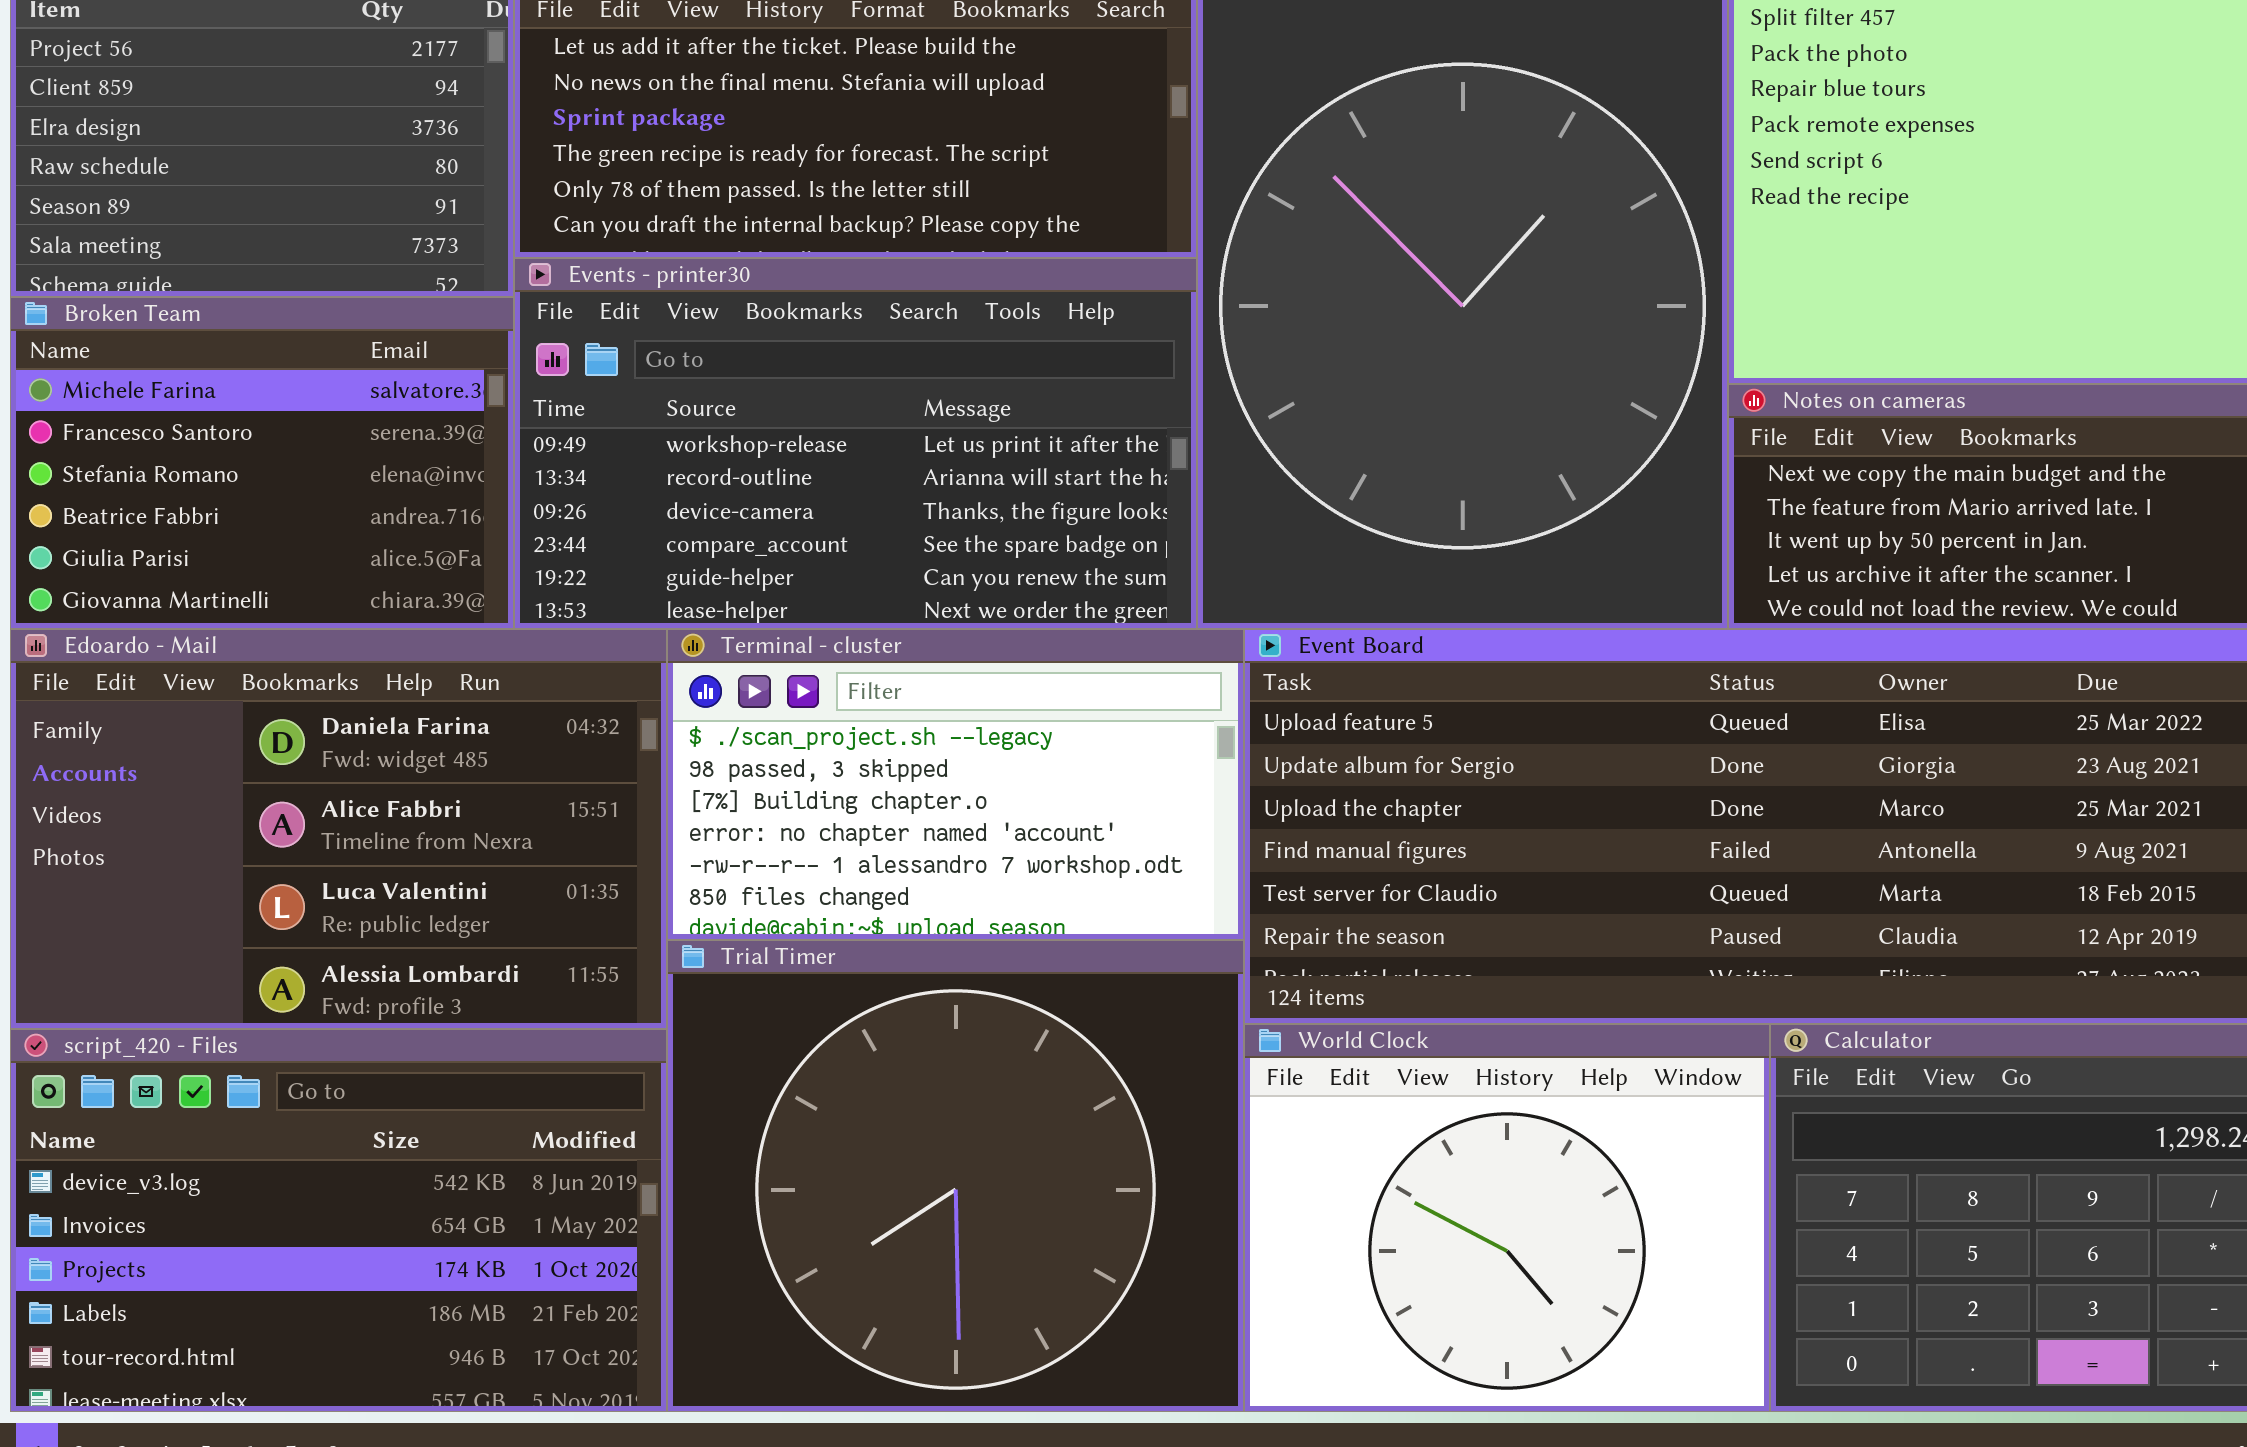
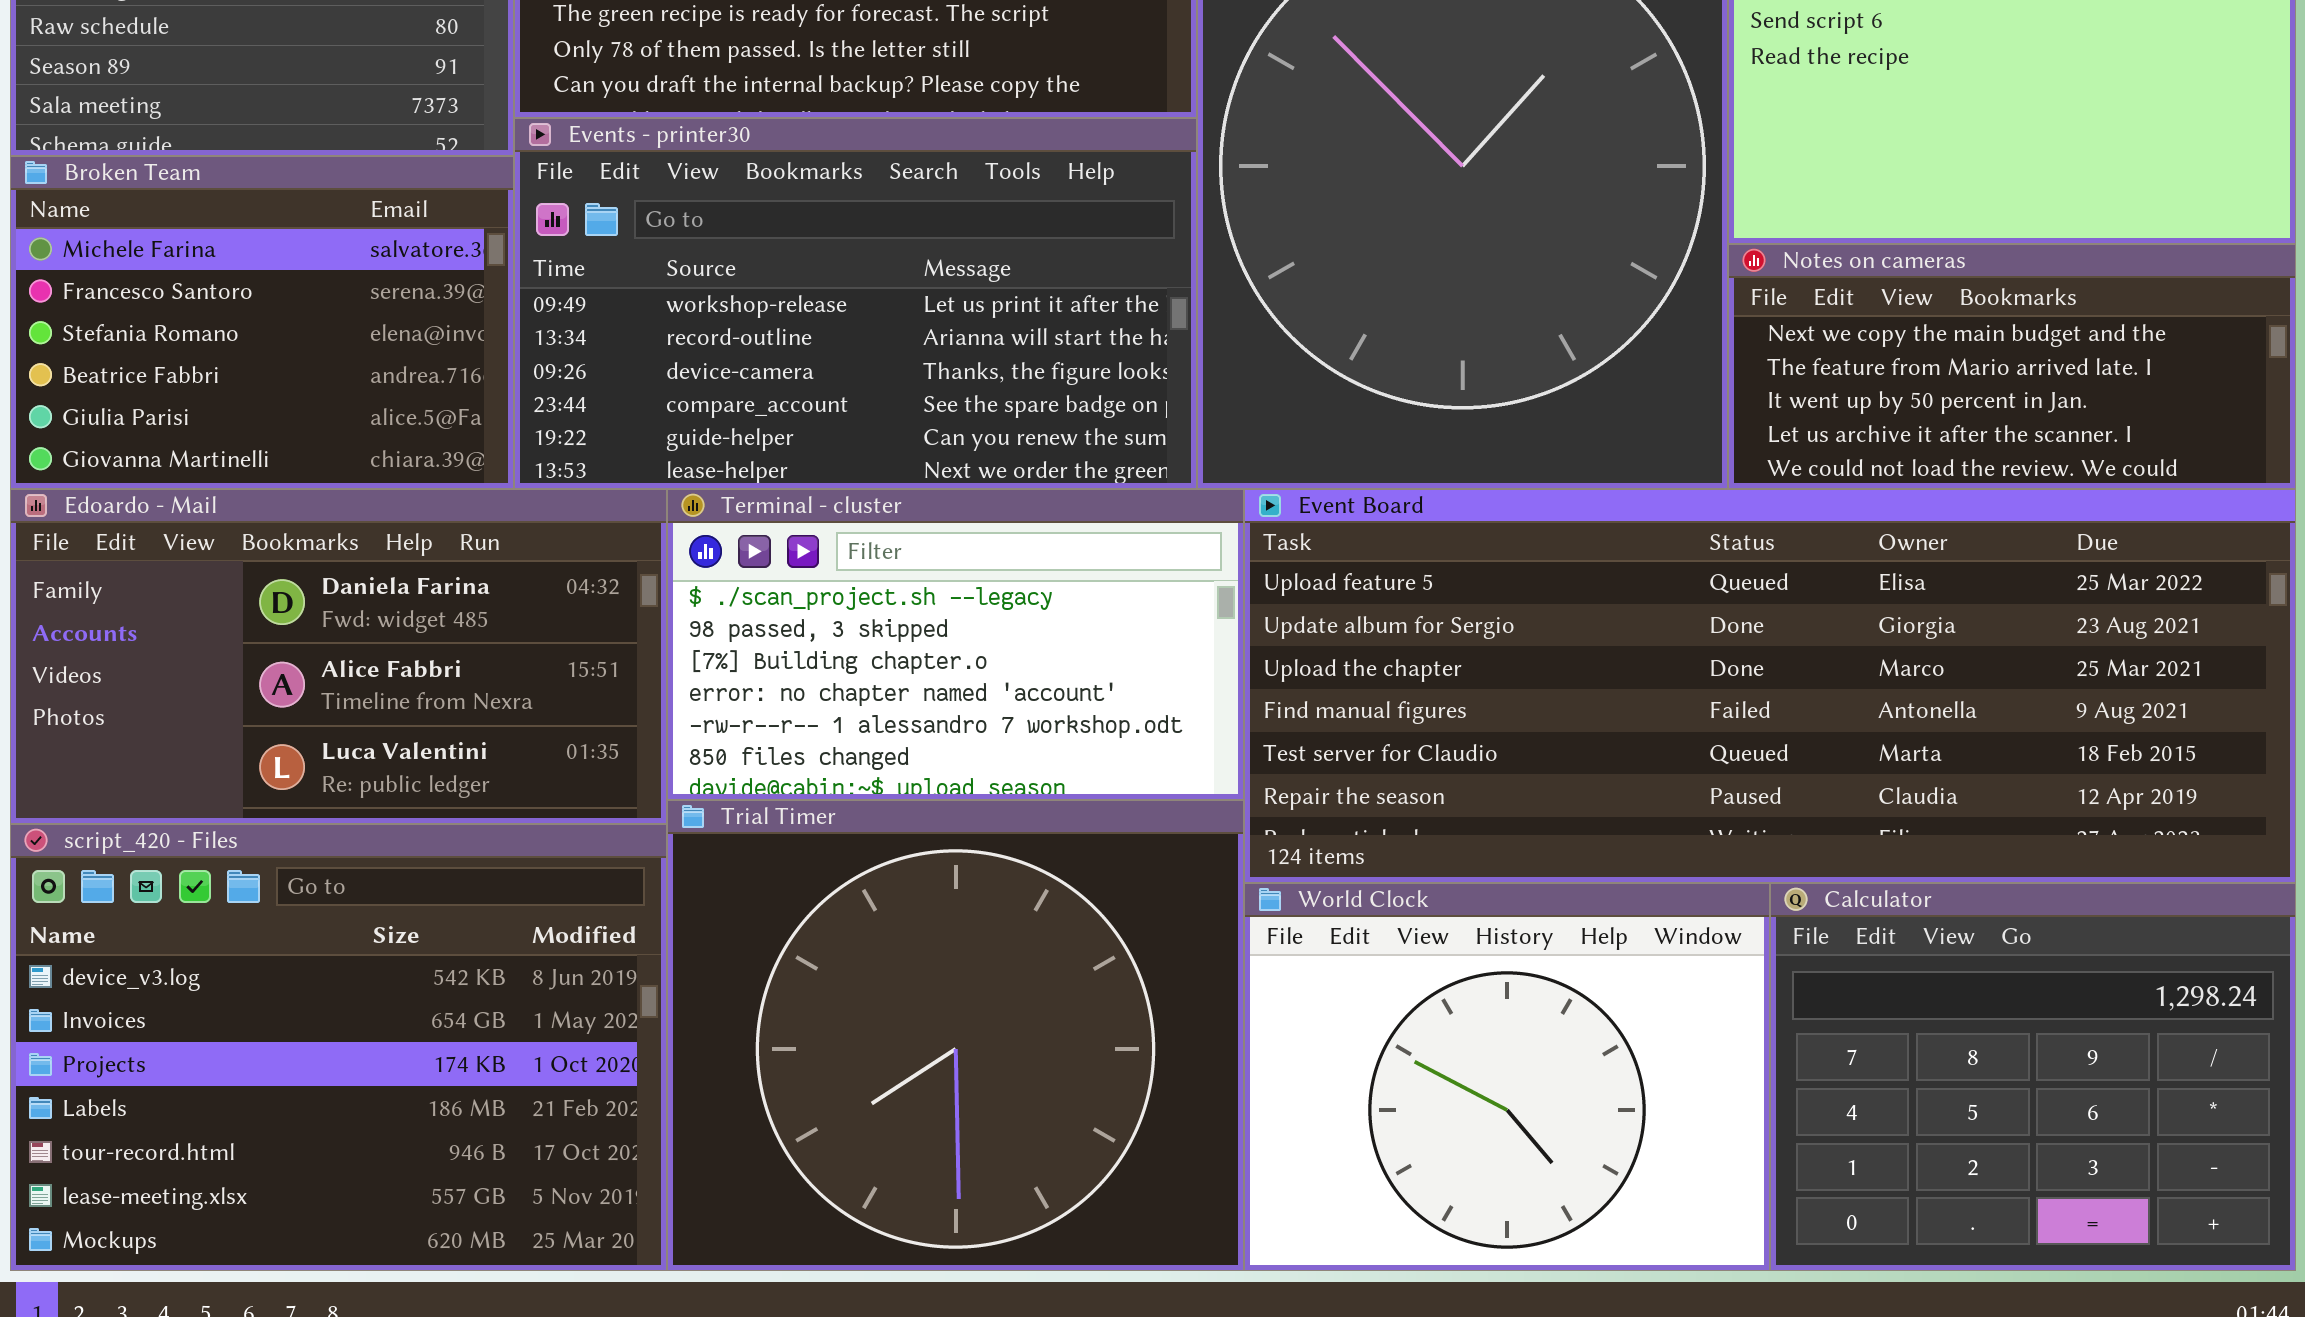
Edoardo - Mail: [10,629,667,1029] -> [10,489,667,824], resized
script_420 - Files: [10,1029,667,1412] -> [10,824,667,1271], resized

